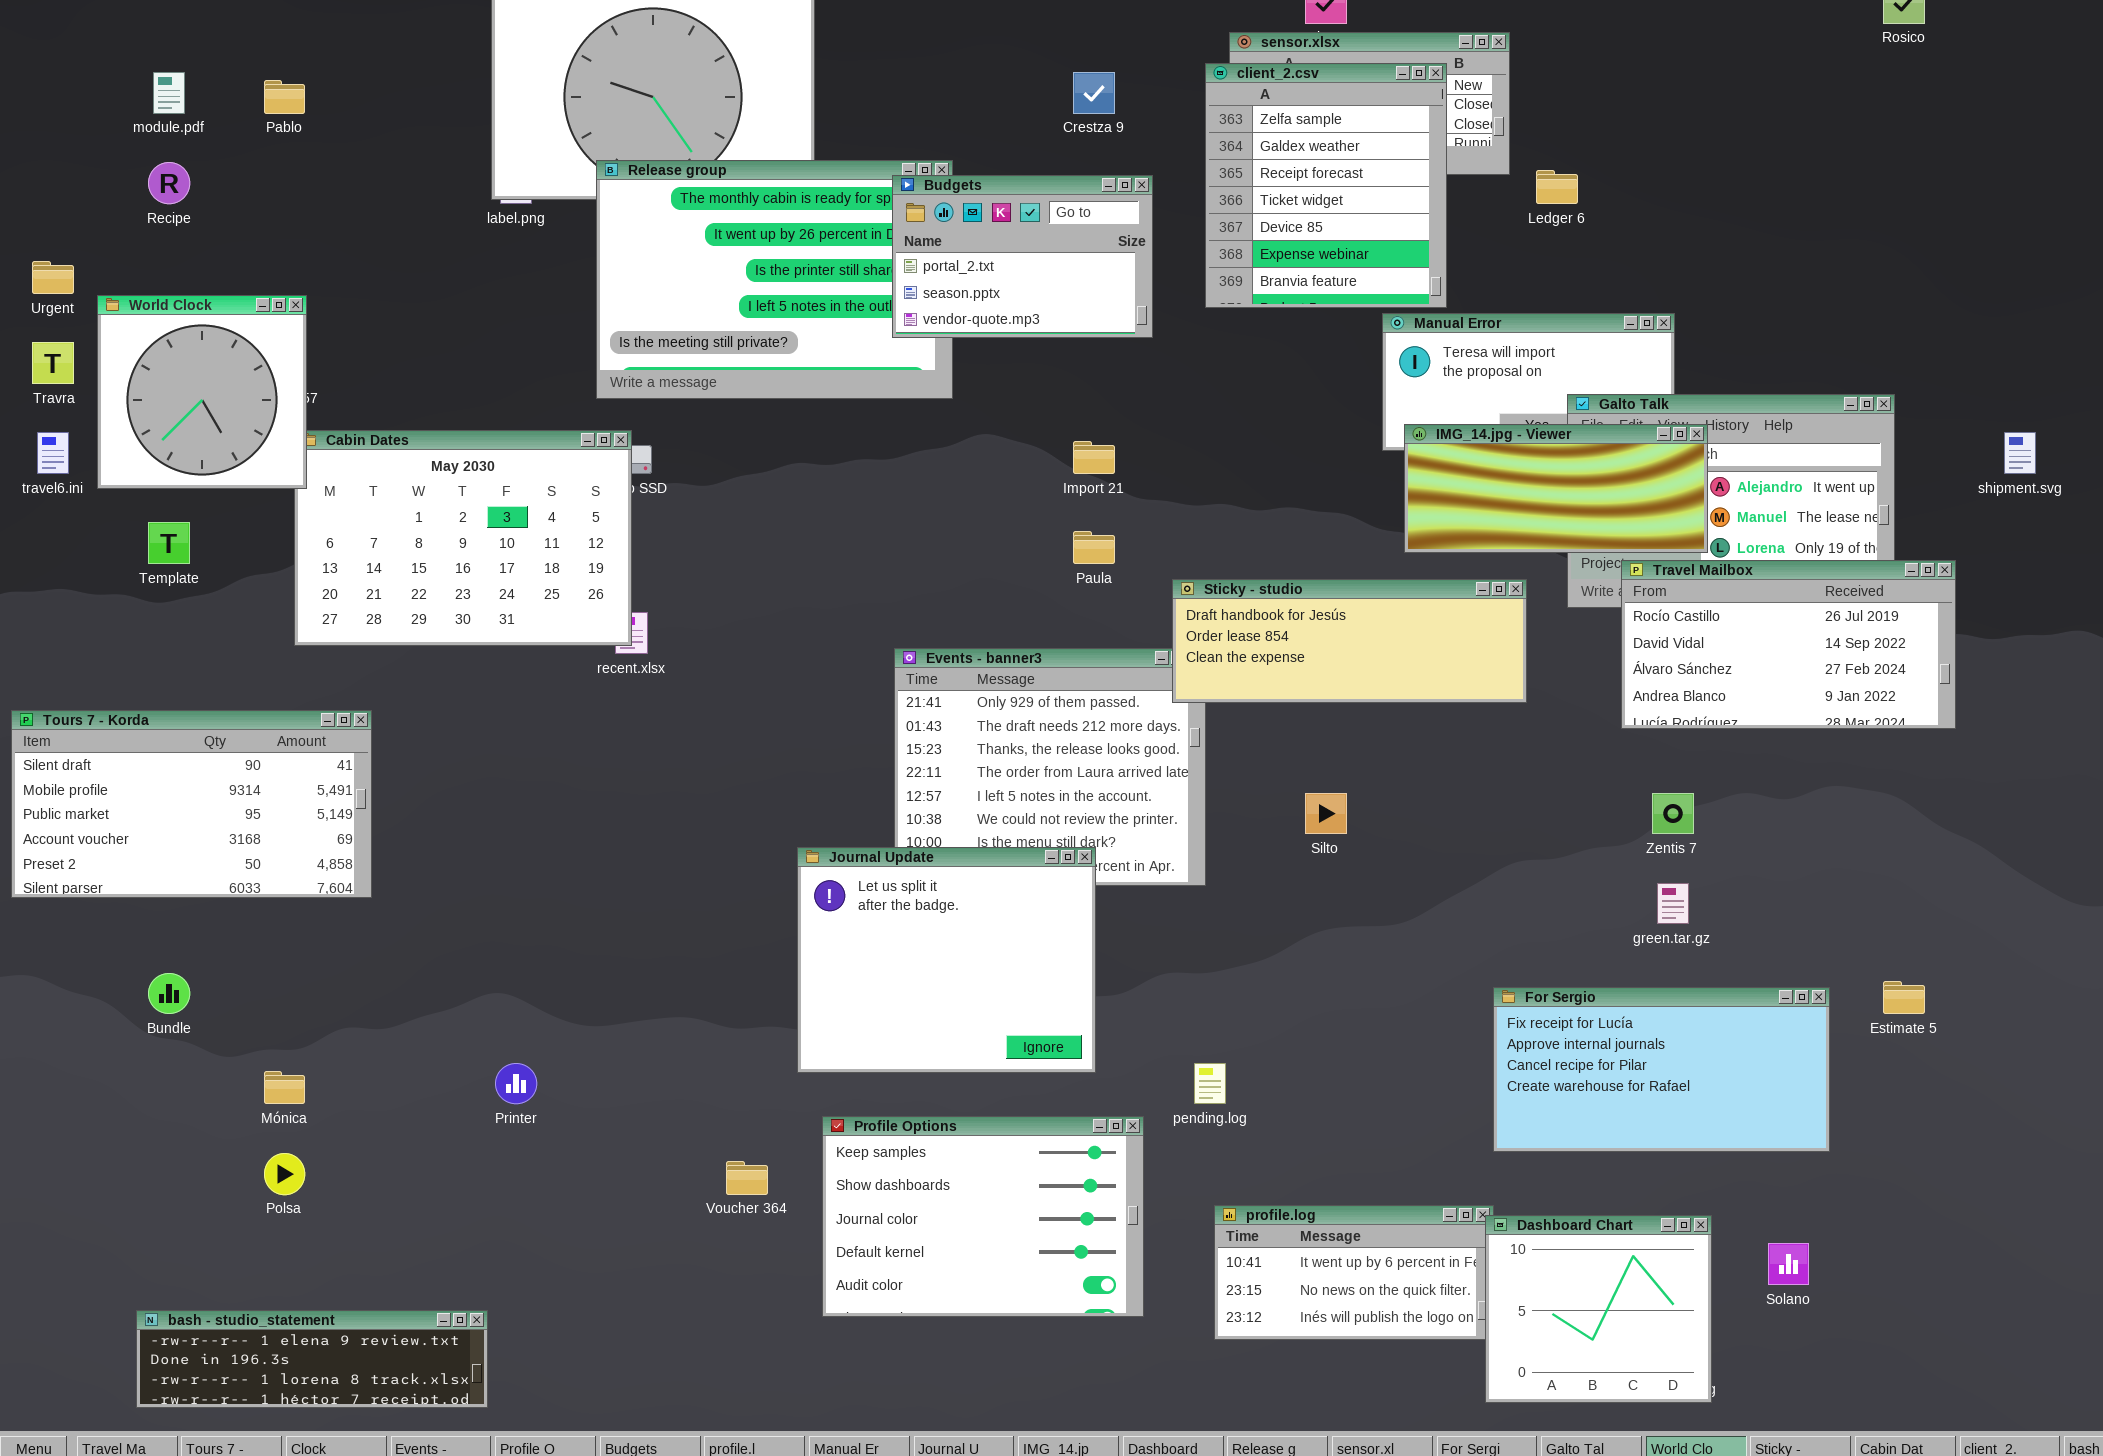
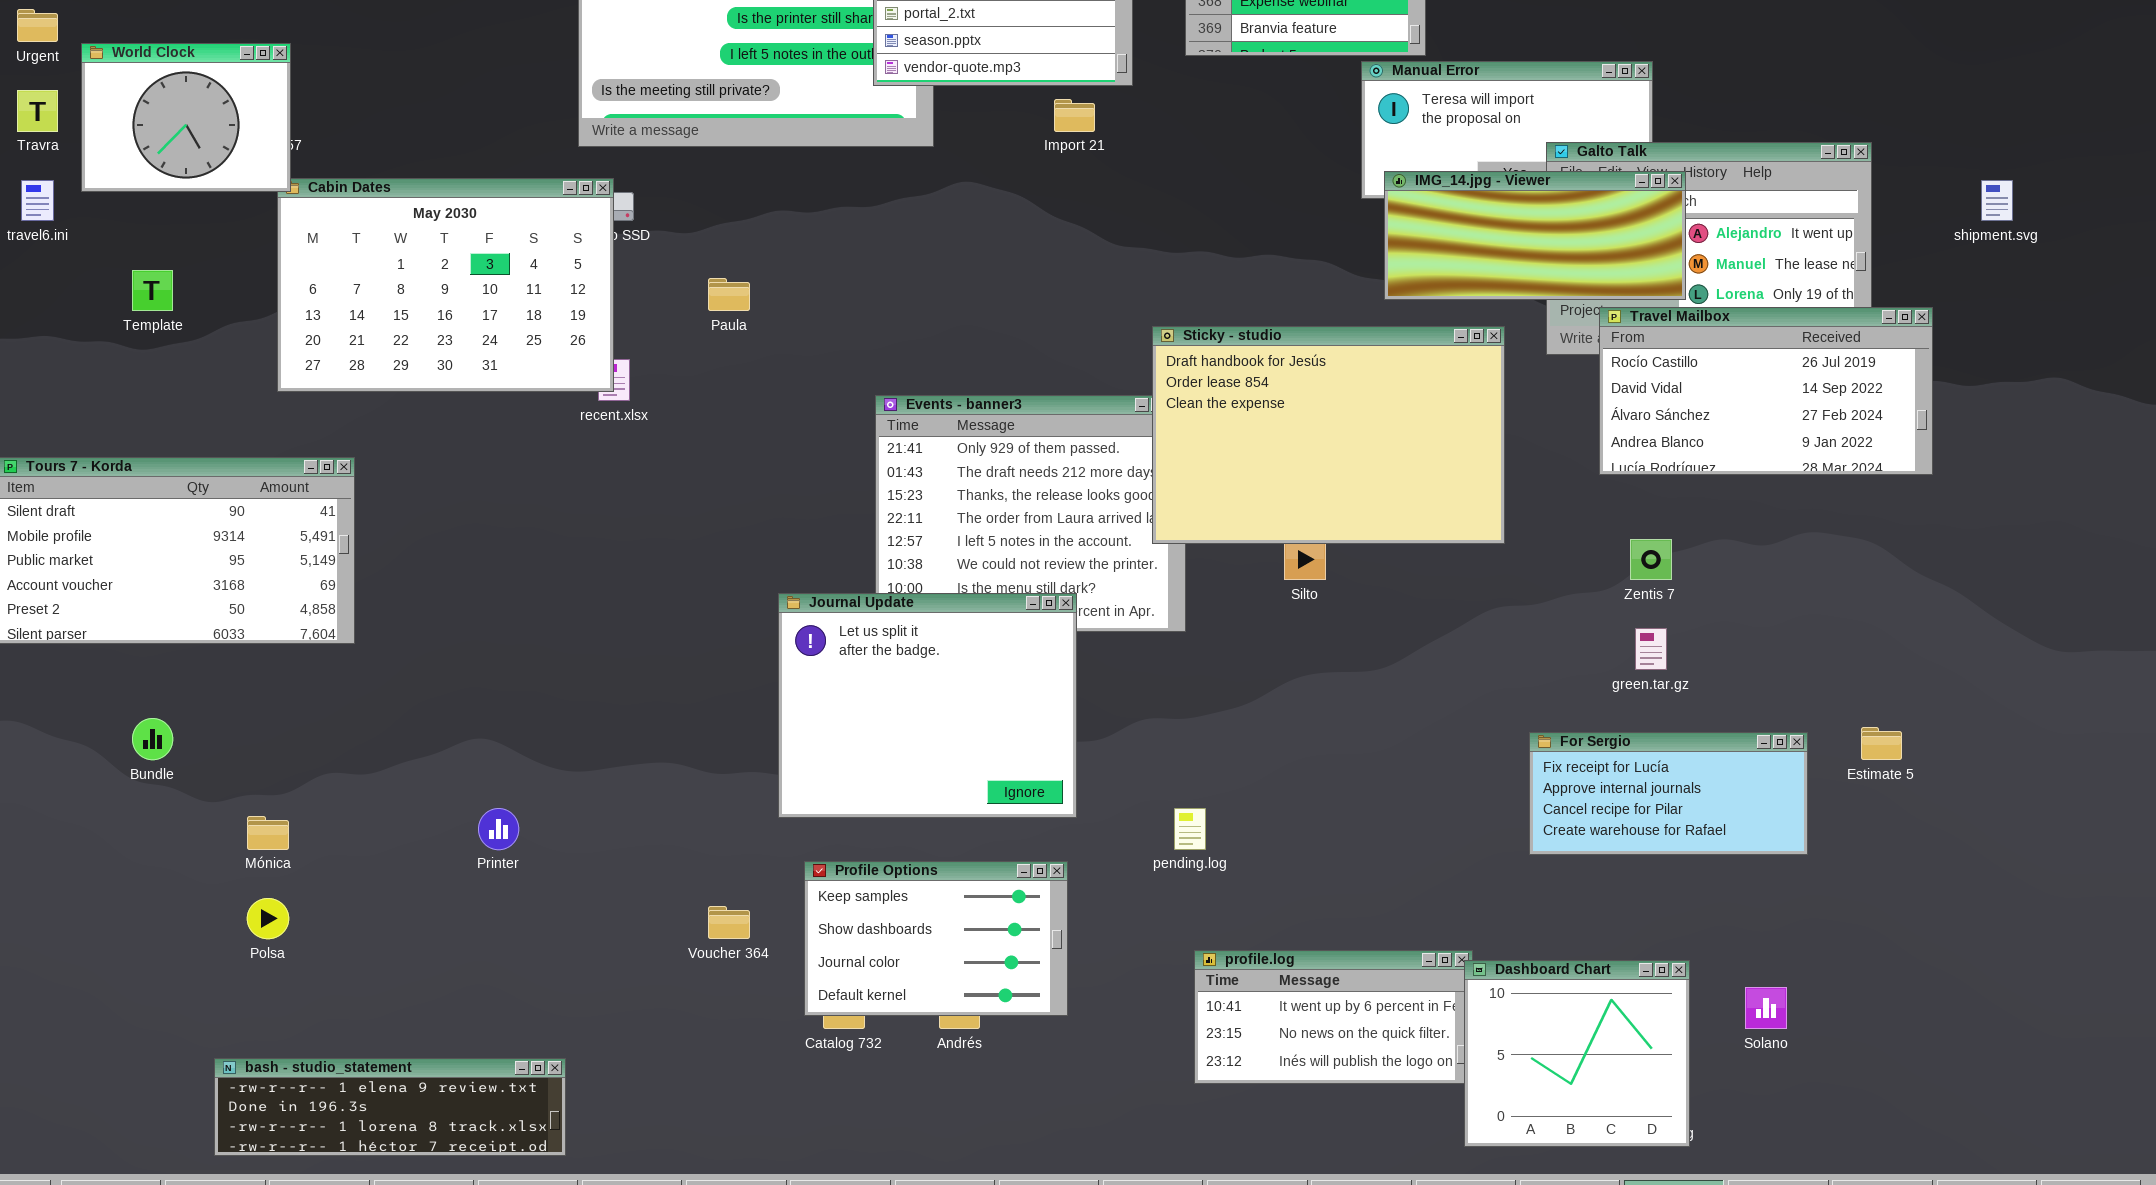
World Clock: [97,295,307,489] -> [81,43,291,192], resized
Import 21: [1073,441,1115,474] -> [1054,99,1095,132], moved
Paula: [1073,531,1115,564] -> [708,278,750,311], moved
Sticky - studio: [1172,579,1527,703] -> [1152,326,1505,544], resized
For Sergio: [1493,987,1830,1152] -> [1529,732,1808,855], resized
Profile Options: [822,1116,1144,1317] -> [804,861,1068,1016], resized
bash - studio_statement: [136,1310,488,1408] -> [214,1058,566,1156], moved

